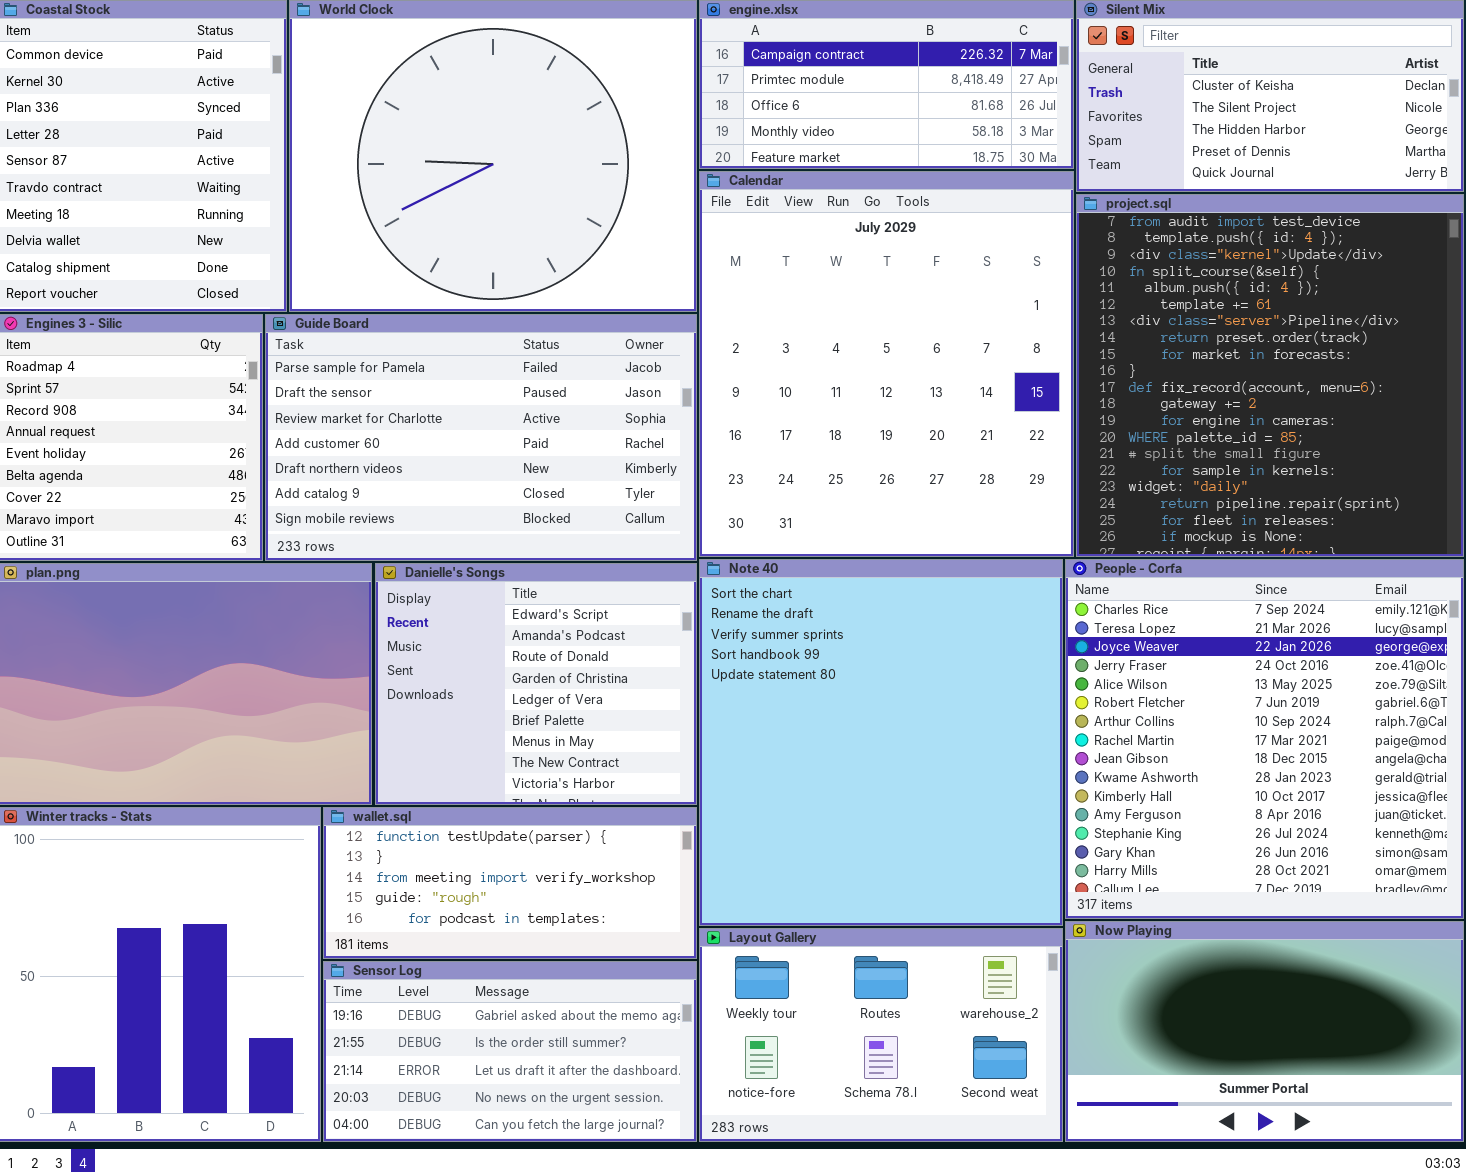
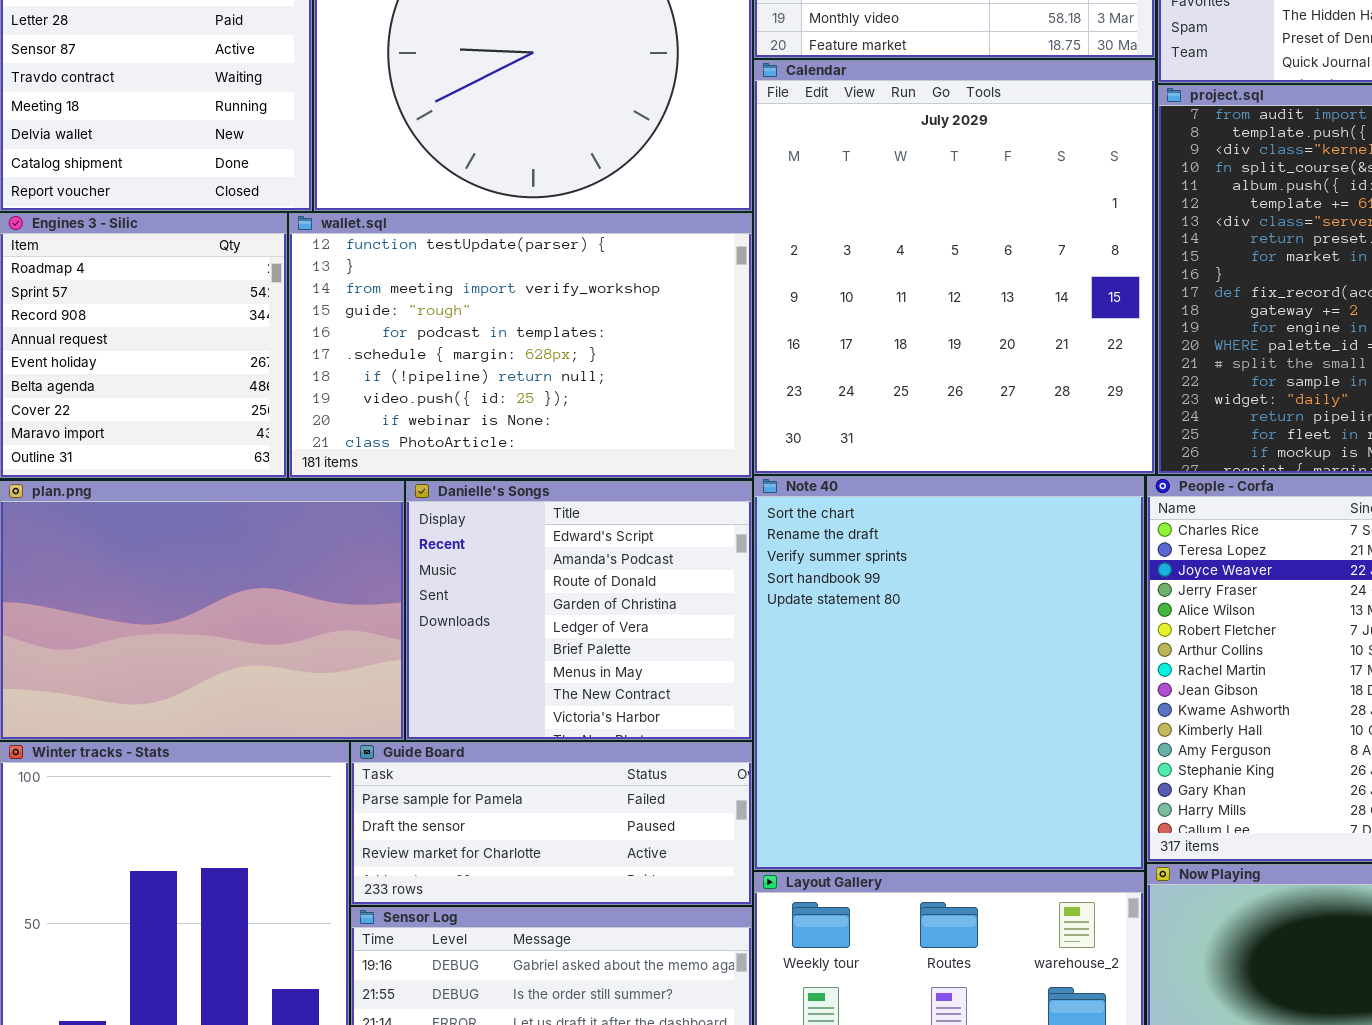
Guide Board: [265,314,697,561] -> [351,742,752,905], moved, resized
wallet.sql: [323,807,697,959] -> [289,213,752,478], moved, resized

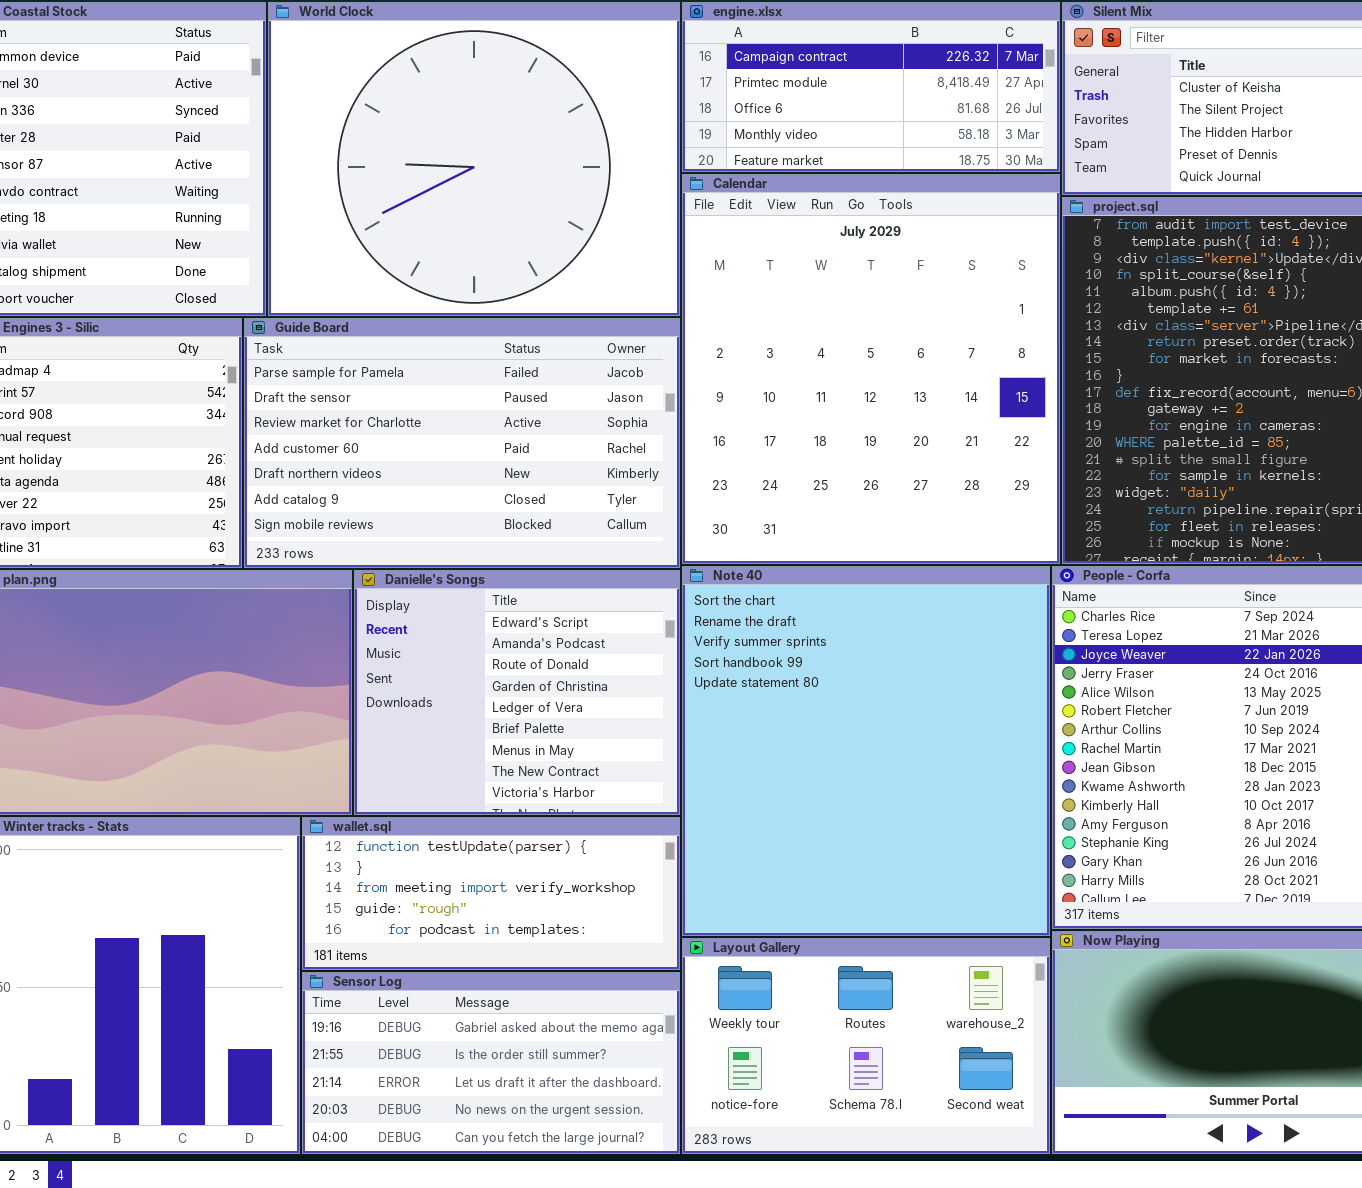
wallet.sql: [289,213,752,478] -> [302,817,680,970], moved, resized
Guide Board: [351,742,752,905] -> [244,318,680,568], moved, resized

